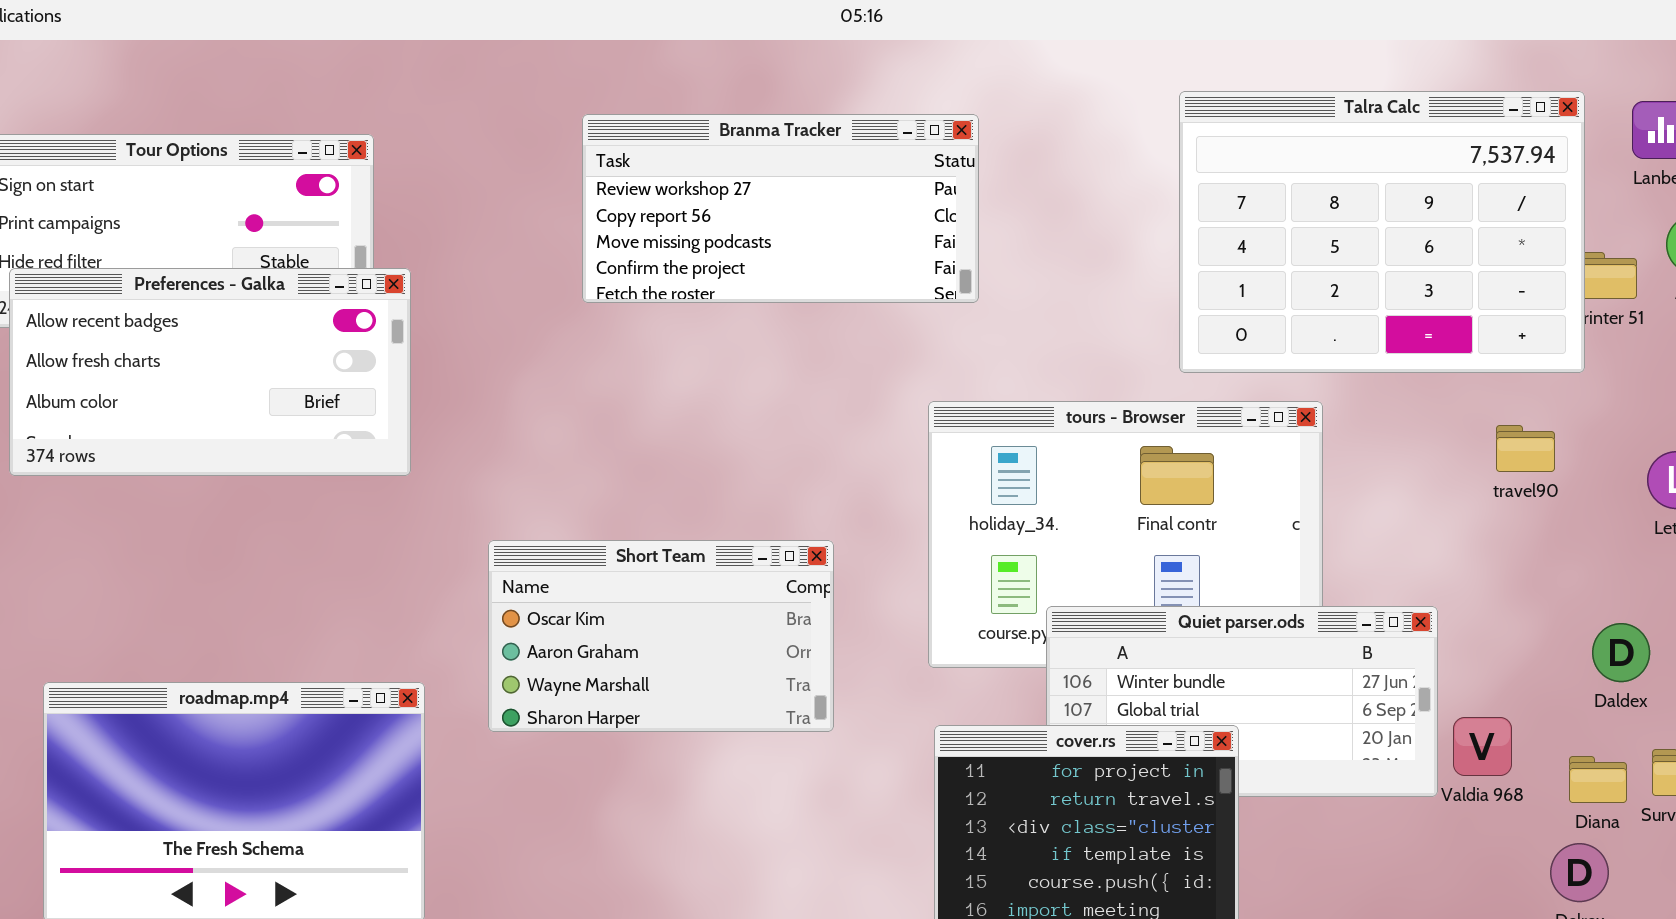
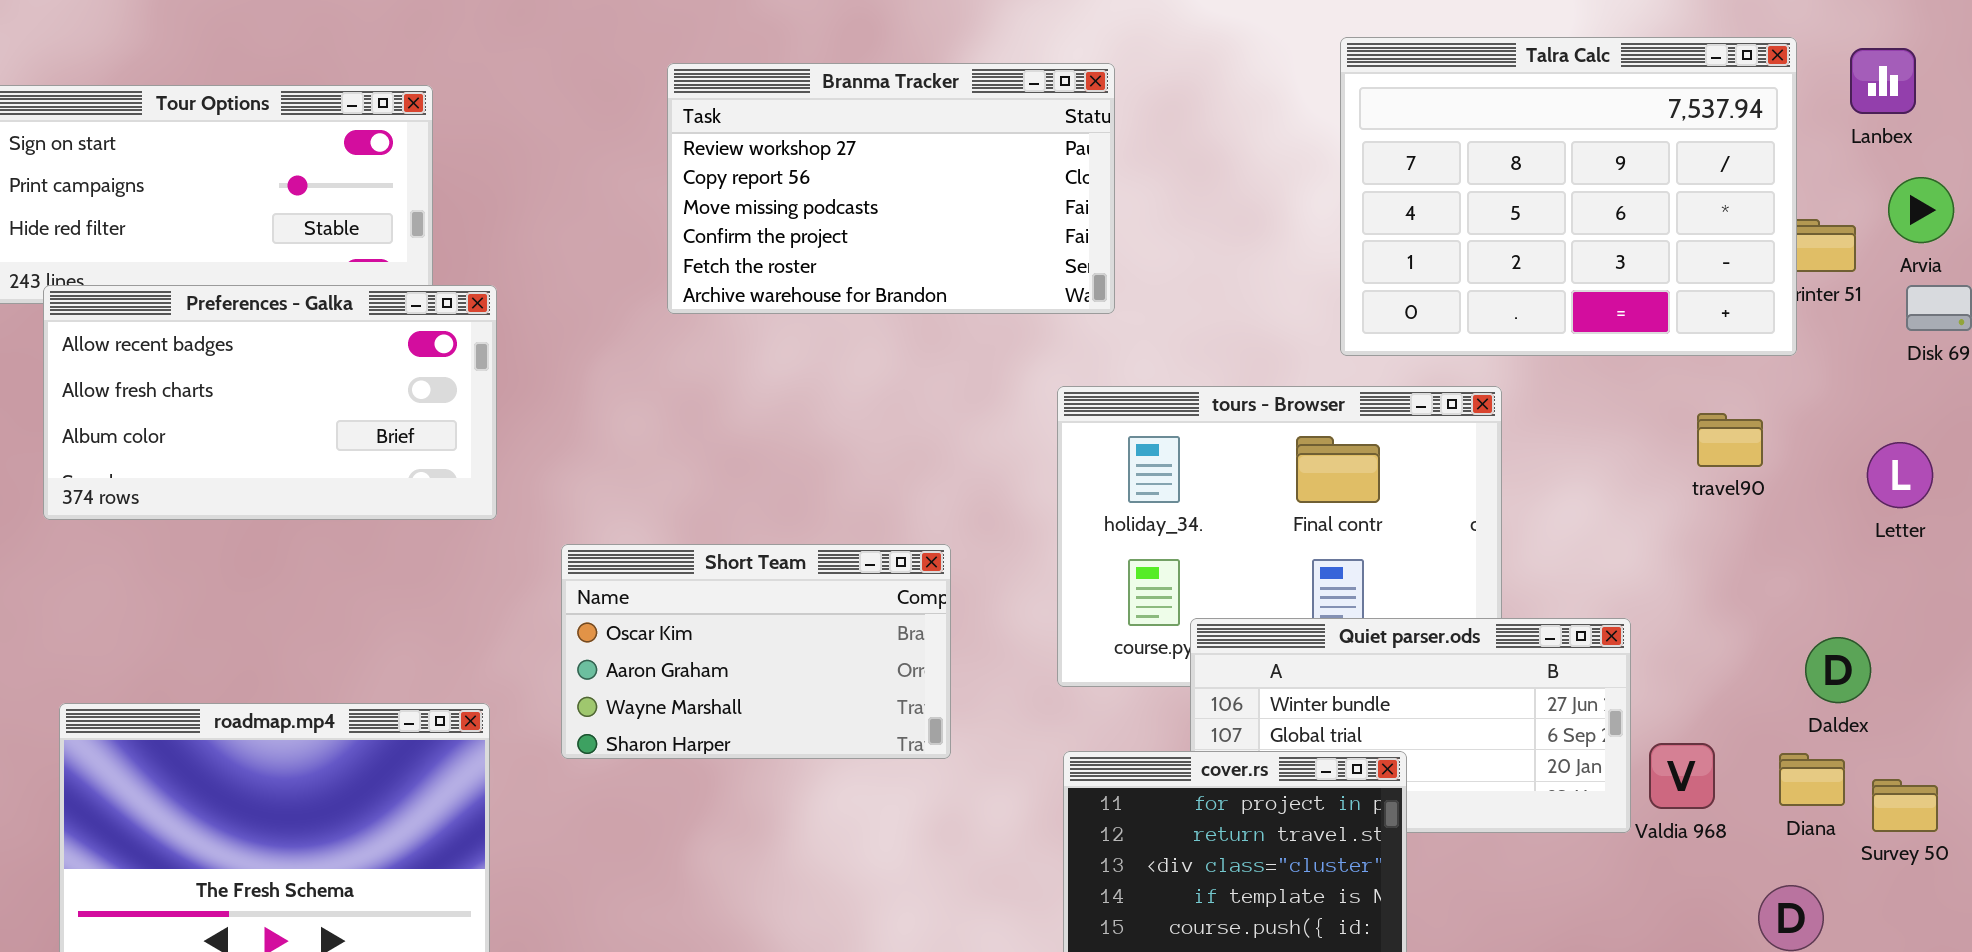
Branma Tracker: [582,114,979,303] -> [667,63,1115,314], resized
Preferences - Galka: [9,268,411,476] -> [43,285,497,520], moved
Diana: [1569,756,1627,803] -> [1779,753,1845,806], moved

